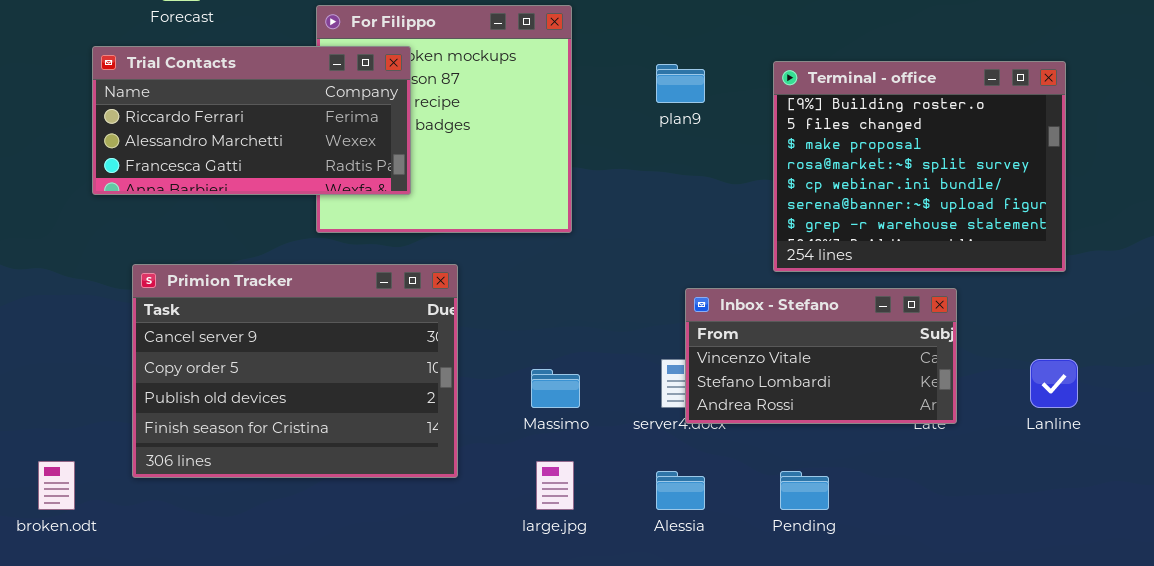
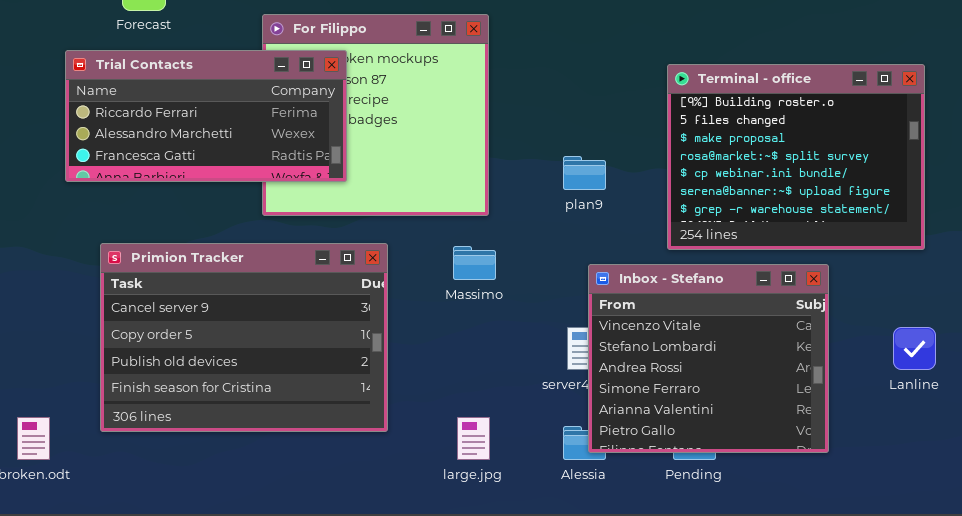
plan9: [656,64,705,103] -> [563,156,606,190], moved
Inbox - Stefano: [685,288,957,424] -> [588,264,829,453], resized
Massimo: [531,369,580,408] -> [453,246,496,280], moved

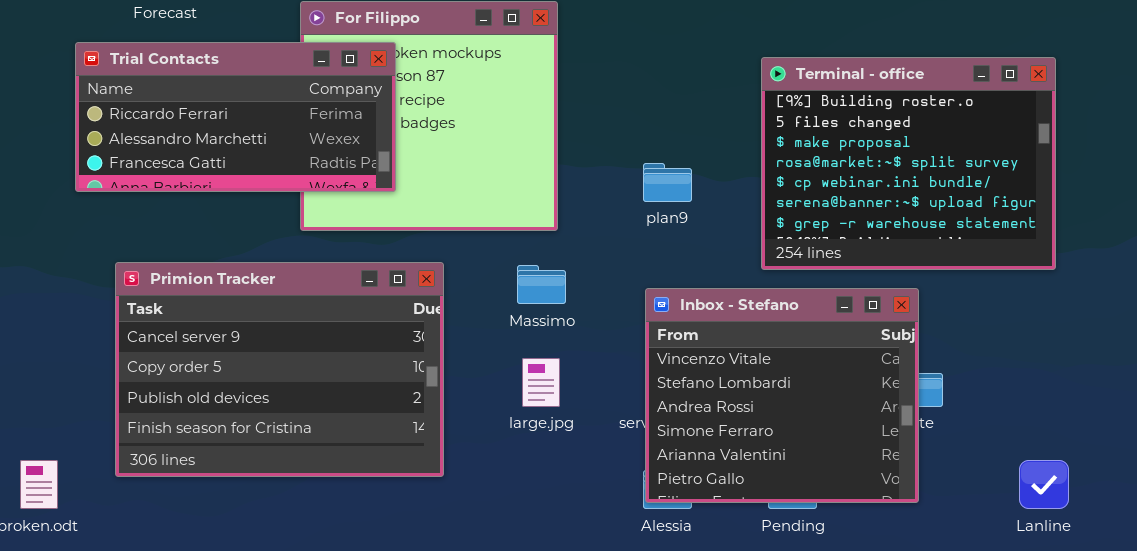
Inbox - Stefano: [588,264,829,453] -> [645,288,919,503], moved
Lanline: [893,327,936,370] -> [1019,460,1069,509], moved
large.jpg: [457,417,490,460] -> [522,358,560,407], moved

